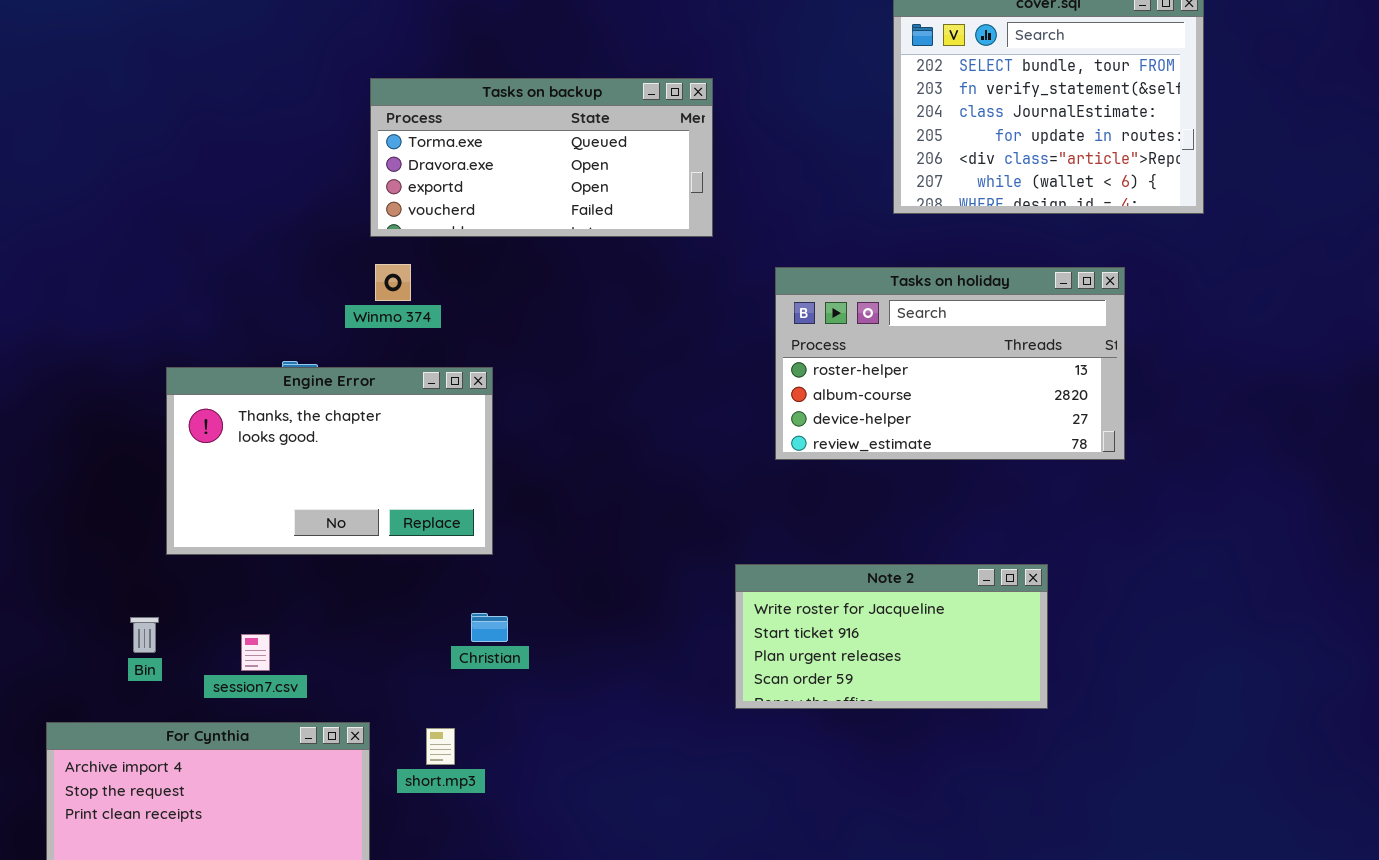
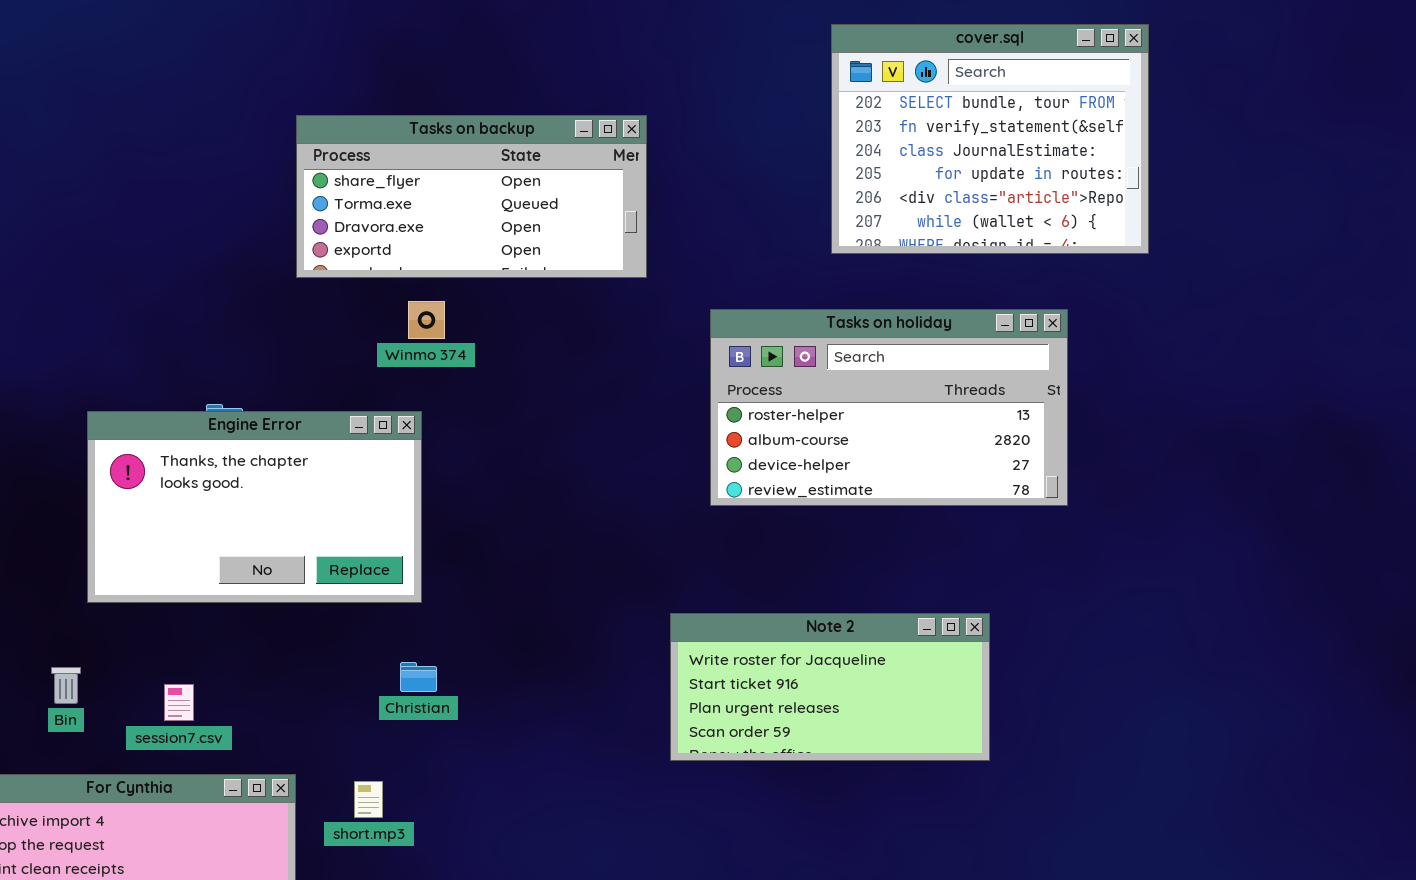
Tasks on backup: [370,78,713,237] -> [296,115,647,278], scrolled up 1 row
Winmo 374: [375,264,411,301] -> [408,301,445,339], moved

